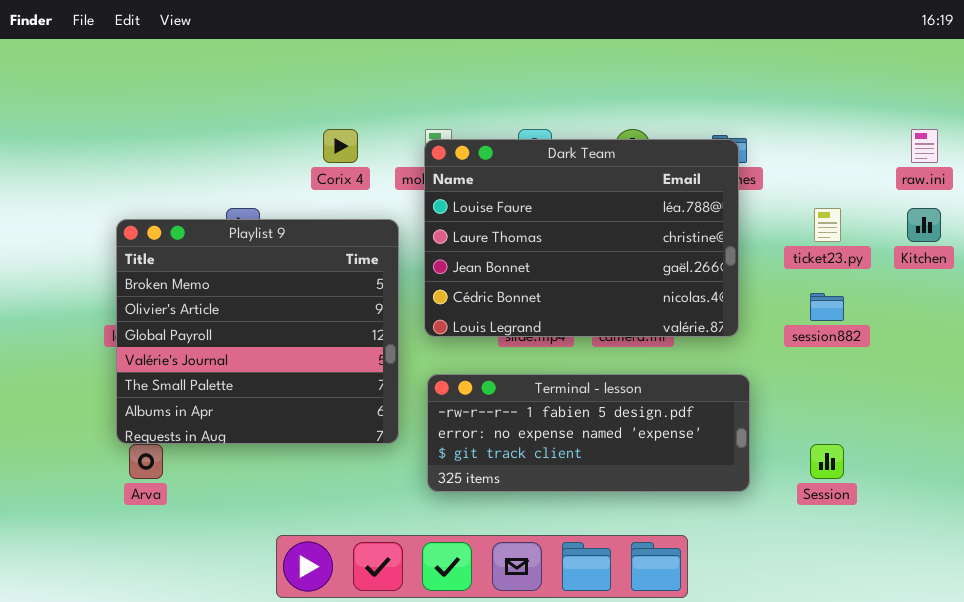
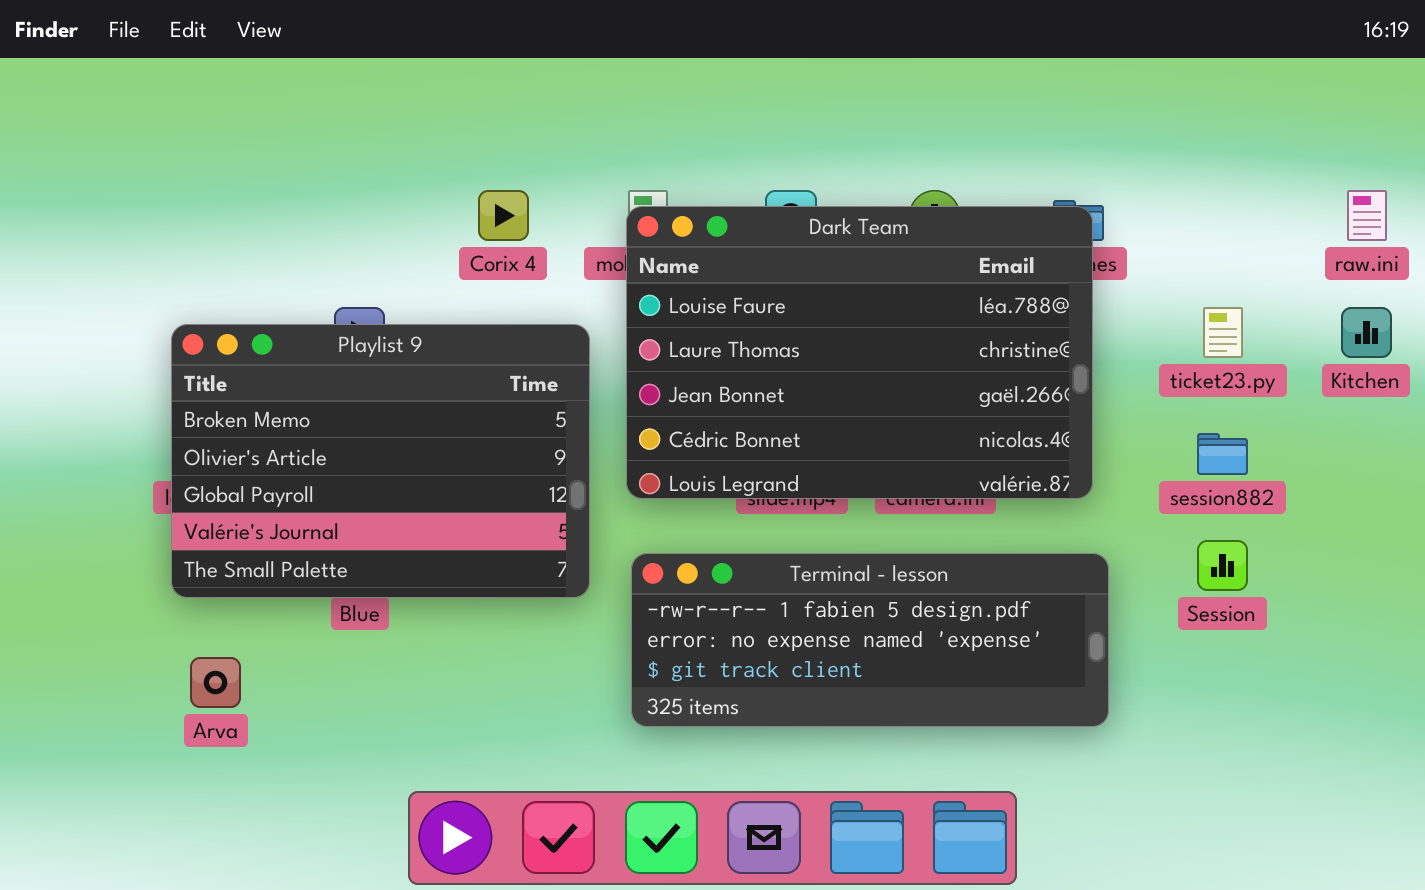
Playlist 9: [116,219,399,444] -> [171,324,590,598], resized
Session: [810,444,844,479] -> [1197,540,1248,591], moved

